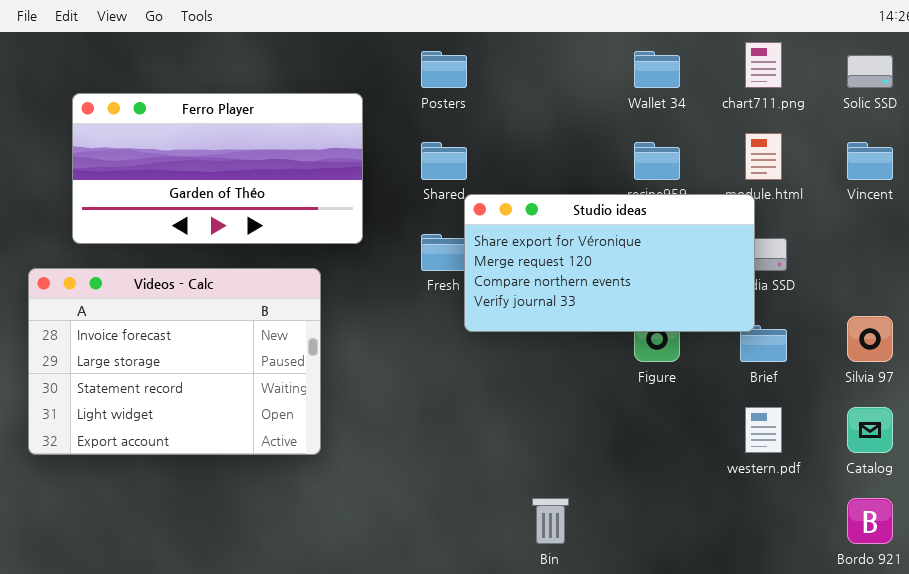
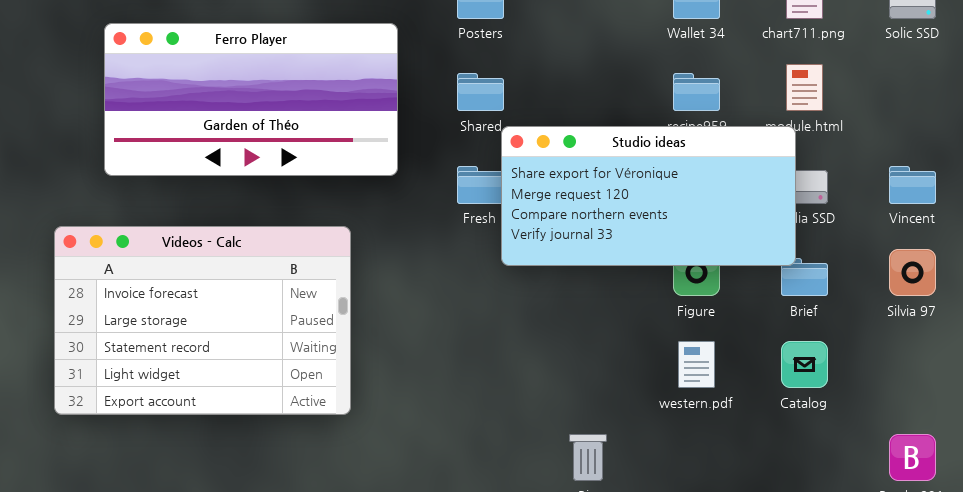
Vincent: [847,142,893,180] -> [889,166,936,204], moved
Videos - Calc: [28,268,321,455] -> [54,226,351,415], moved
western.pdf: [745,407,782,453] -> [678,341,715,388], moved
Catalog: [847,407,893,453] -> [781,341,828,388], moved

